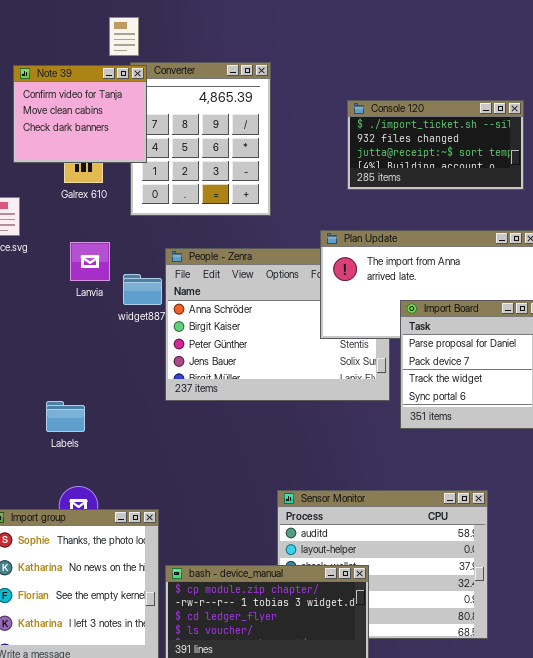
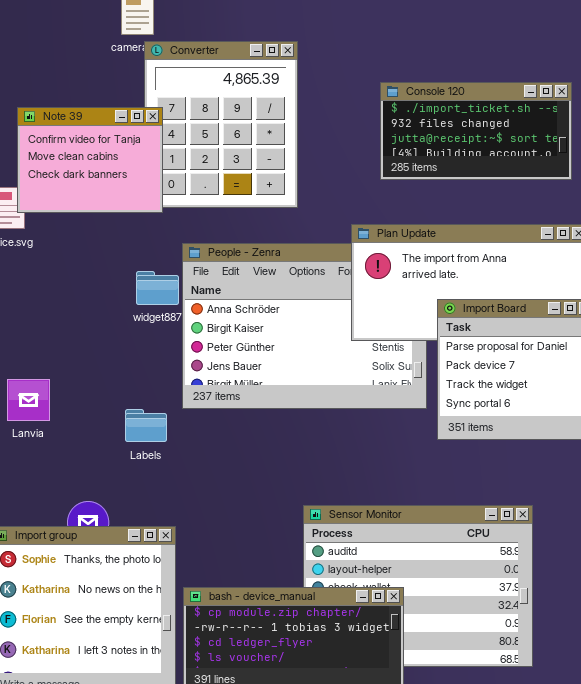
Note 39: [13,65,147,163] -> [17,107,163,213], moved
Lanvia: [70,242,110,281] -> [7,379,50,421], moved
Labels: [46,401,85,432] -> [125,409,167,442], moved

